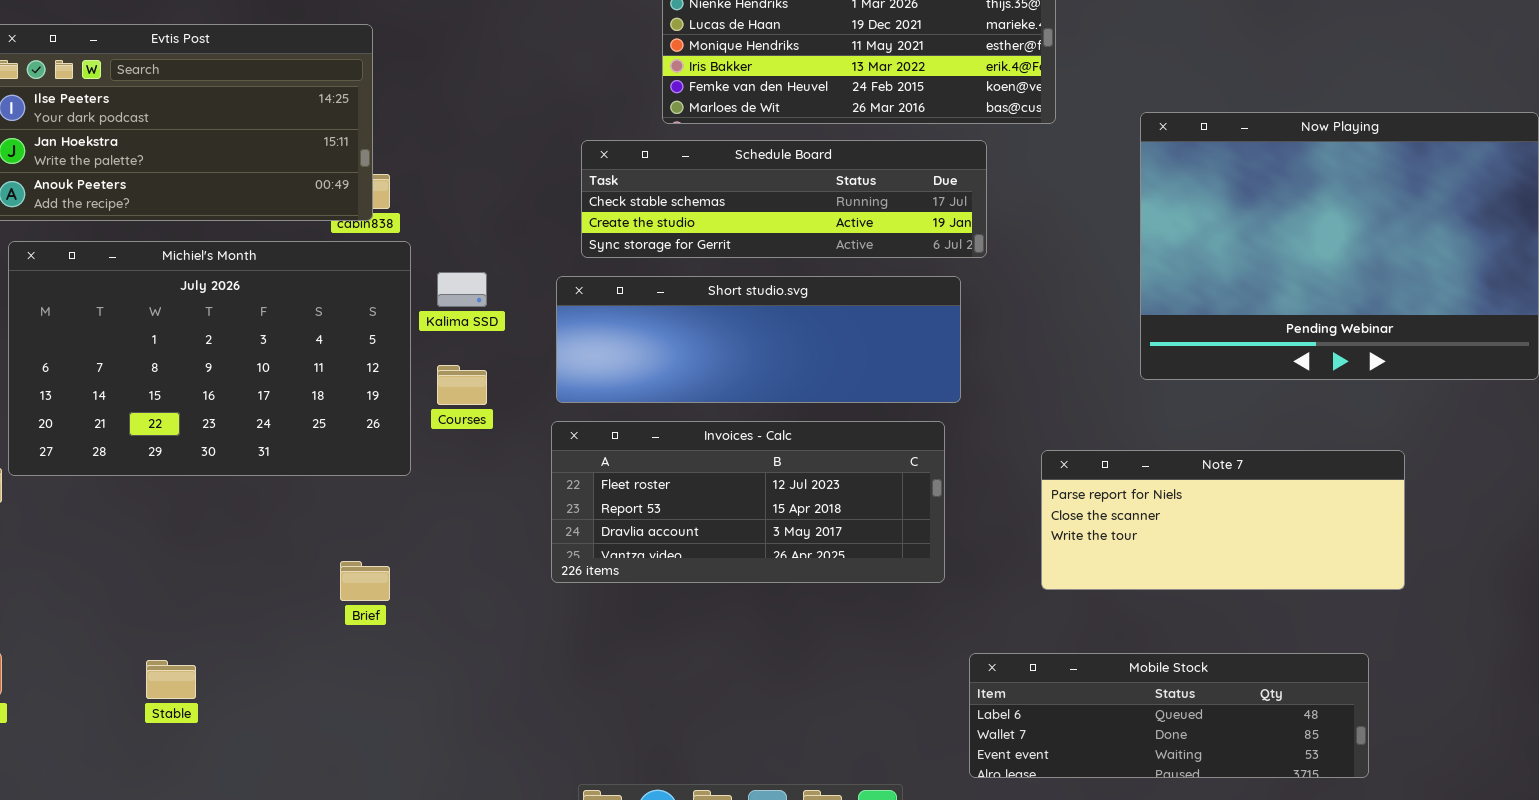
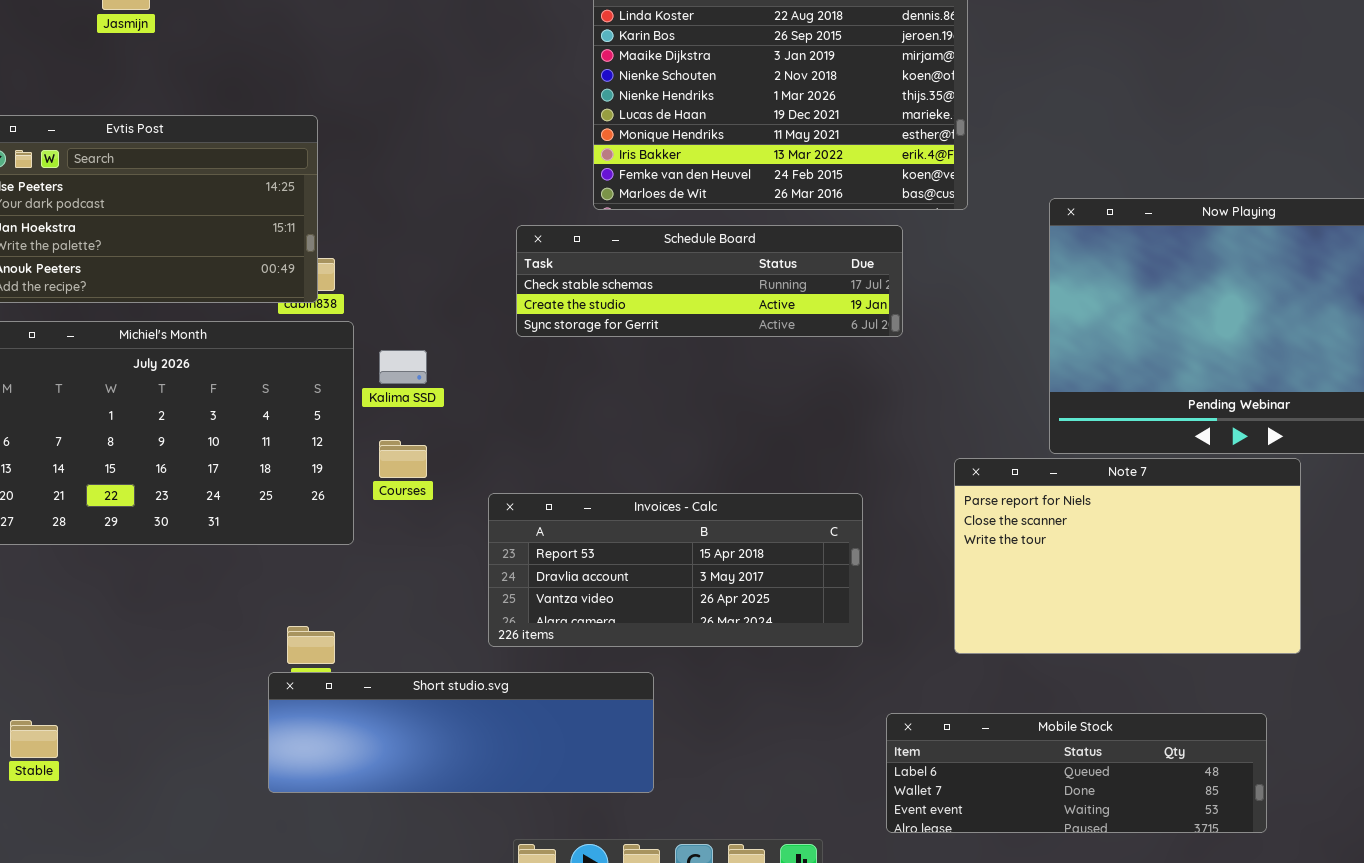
Short studio.svg: [556,276,961,403] -> [268,672,654,793], moved
Invoices - Calc: [551,421,945,583] -> [488,493,863,647], scrolled down 1 row
Note 7: [1041,450,1405,590] -> [954,458,1301,654], resized
Stable: [146,660,196,699] -> [10,720,58,758], moved

